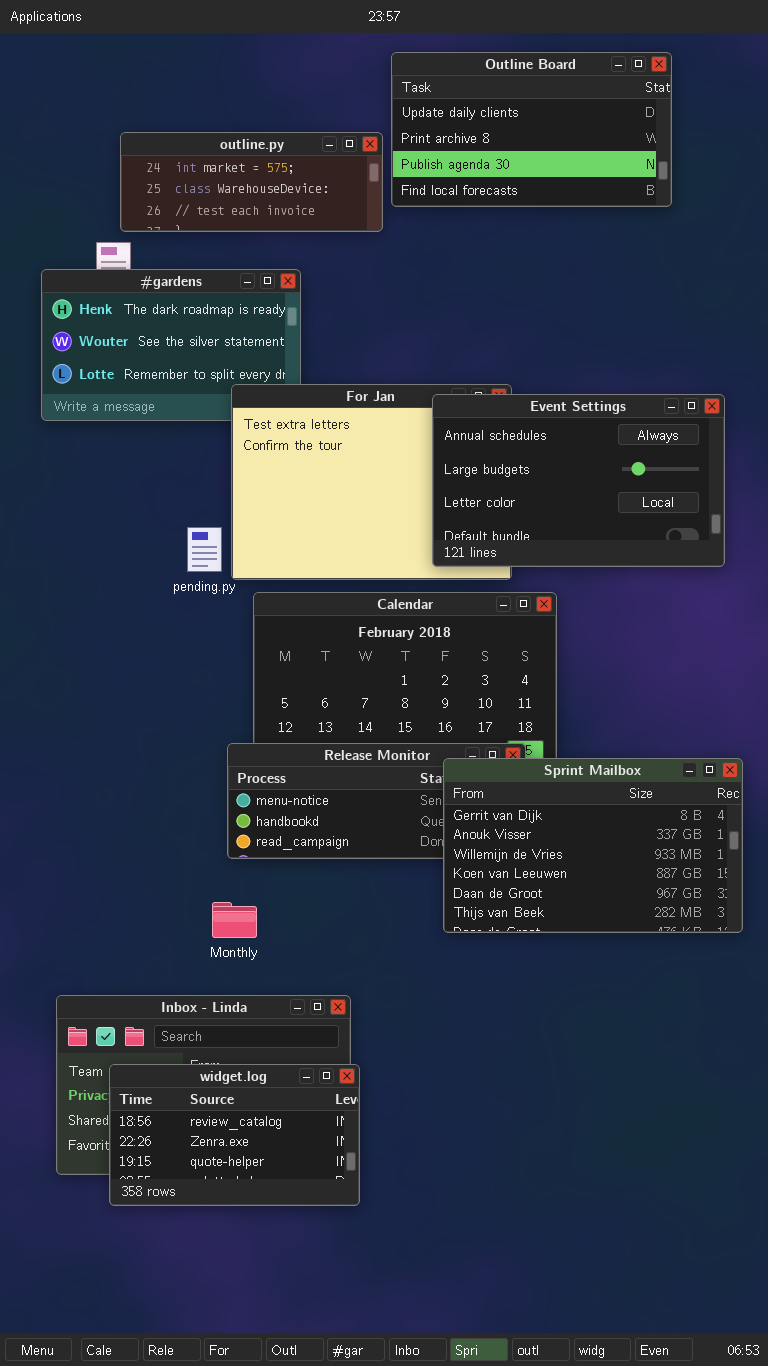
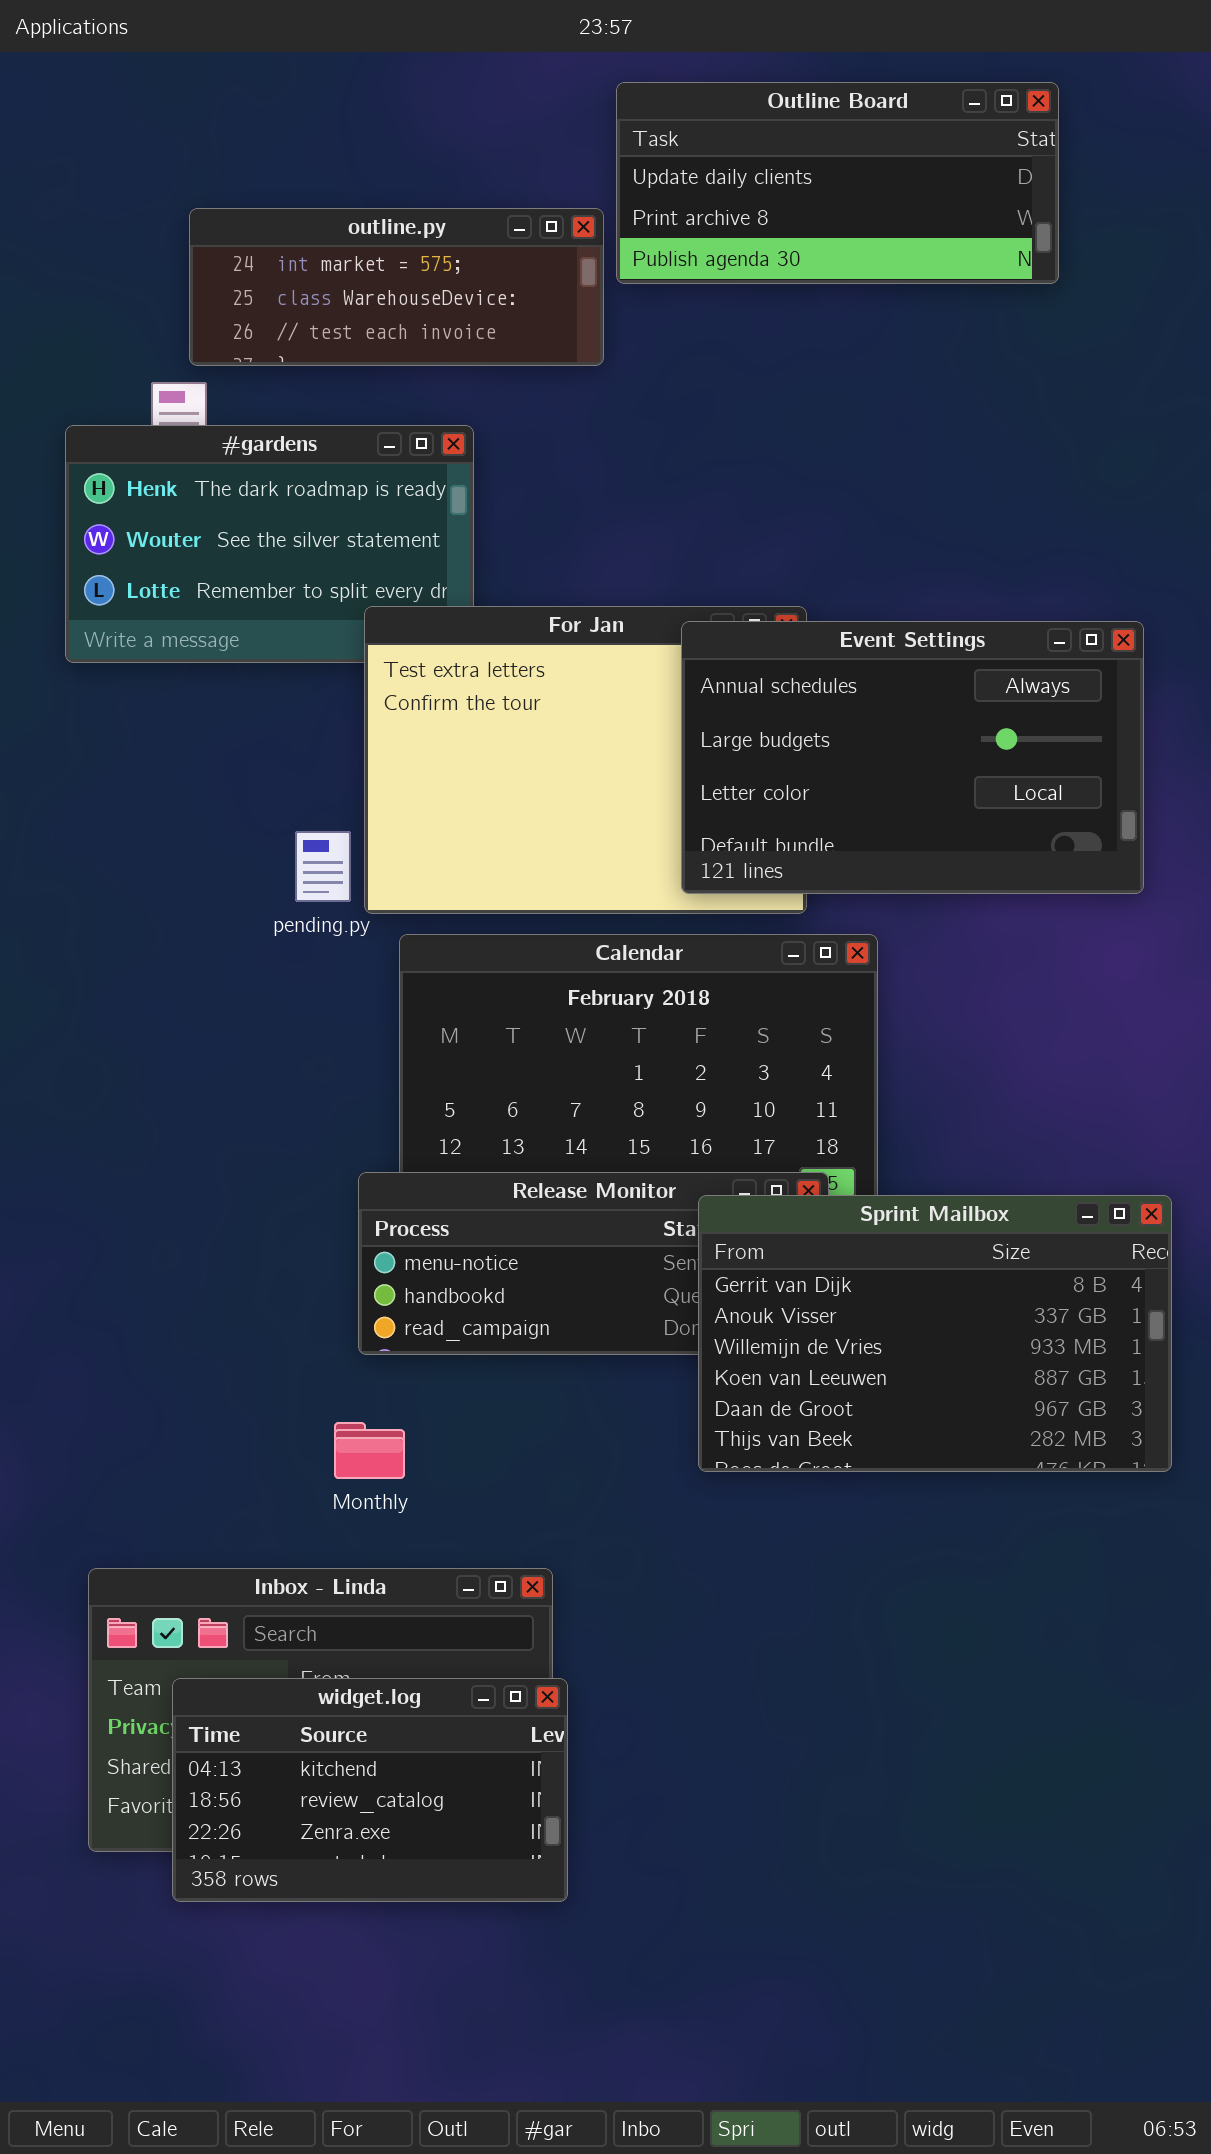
Outline Board: [391,52,672,207] -> [616,82,1059,284], resized
widget.log: [109,1064,360,1206] -> [172,1678,568,1902], scrolled up 1 row

